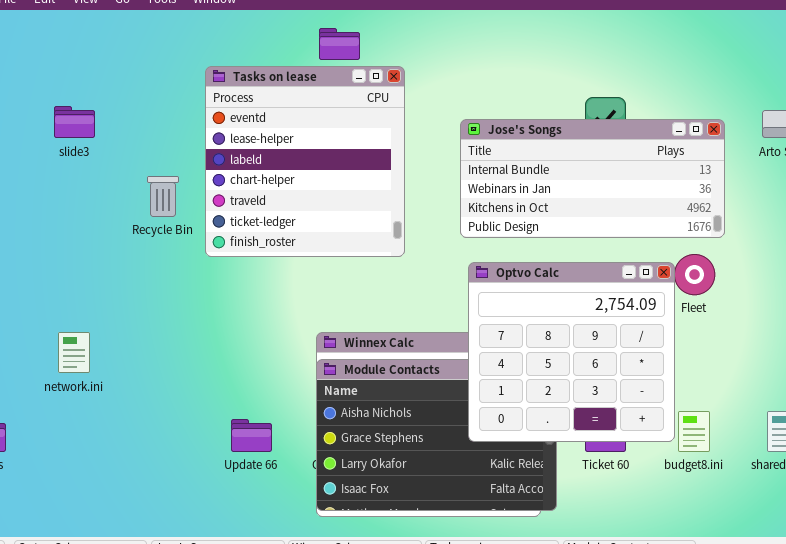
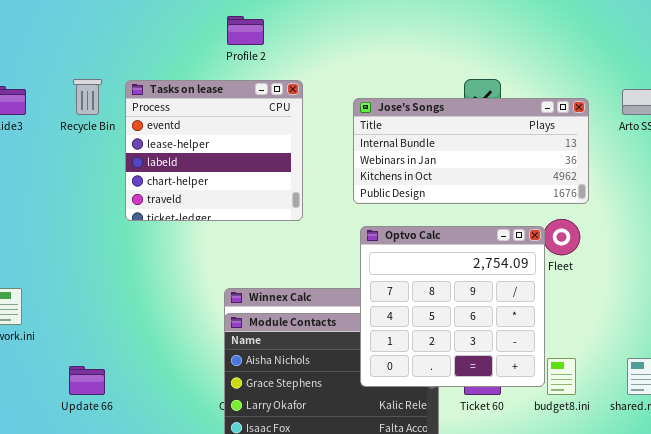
Tasks on lease: [205,66,405,257] -> [125,80,303,221], resized
Recycle Bin: [147,176,179,217] -> [73,79,102,115], moved
Update 66: [231,419,272,452] -> [69,366,105,395], moved

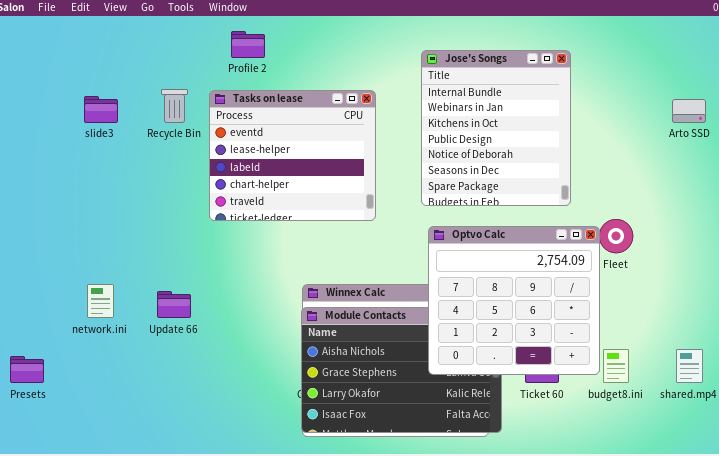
Profile 2: [227,16,264,45] -> [231,31,265,58], moved
Jose's Songs: [353,98,589,204] -> [421,50,571,206], resized
Update 66: [69,366,105,395] -> [157,291,191,318], moved

